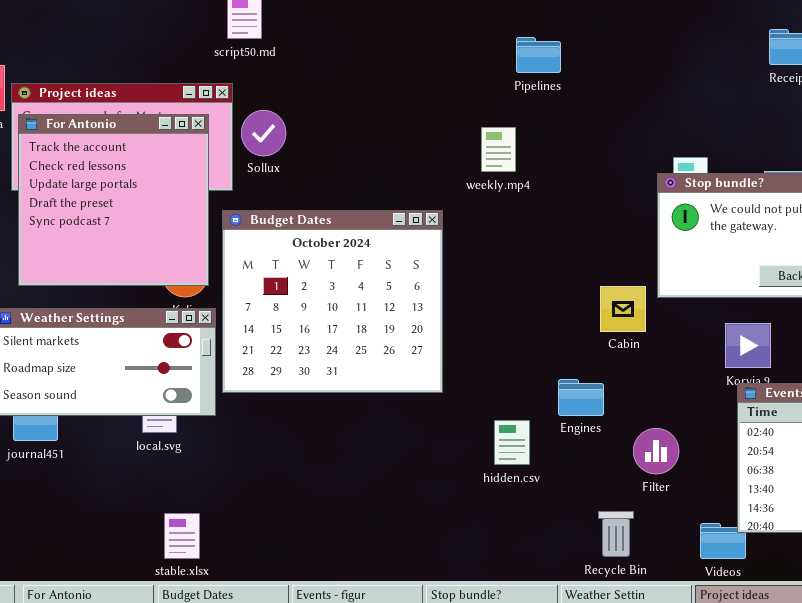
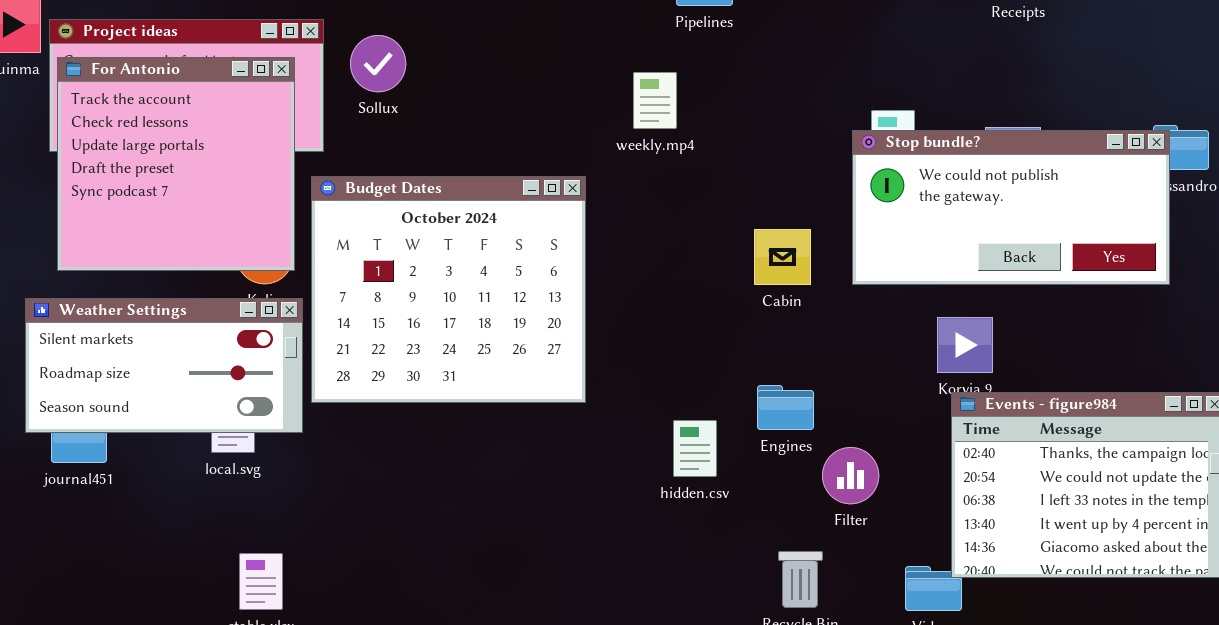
Sollux: [241,110,286,156] -> [350,35,406,92], moved
Cabin: [600,286,646,332] -> [754,229,811,285], moved
Engines: [558,379,604,416] -> [757,385,814,430], moved
hidden.csv: [494,420,530,465] -> [673,420,717,477], moved

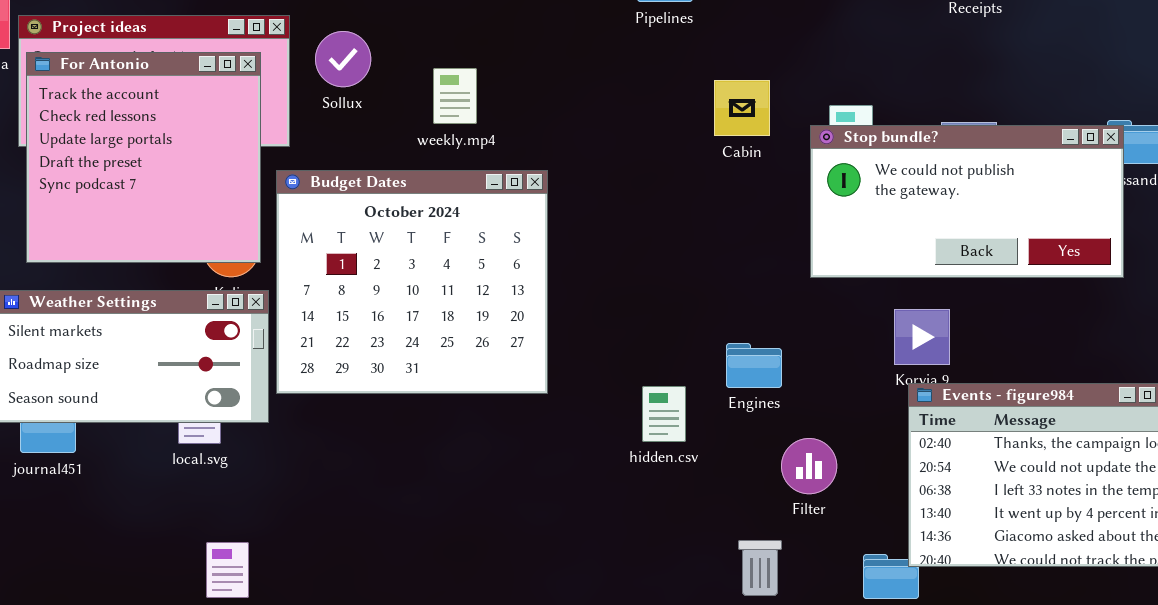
weekly.mp4: [633,72,677,129] -> [433,68,477,124], moved
Cabin: [754,229,811,285] -> [714,80,770,136], moved
Engines: [757,385,814,430] -> [726,343,782,388], moved
hidden.csv: [673,420,717,477] -> [642,386,686,442], moved

